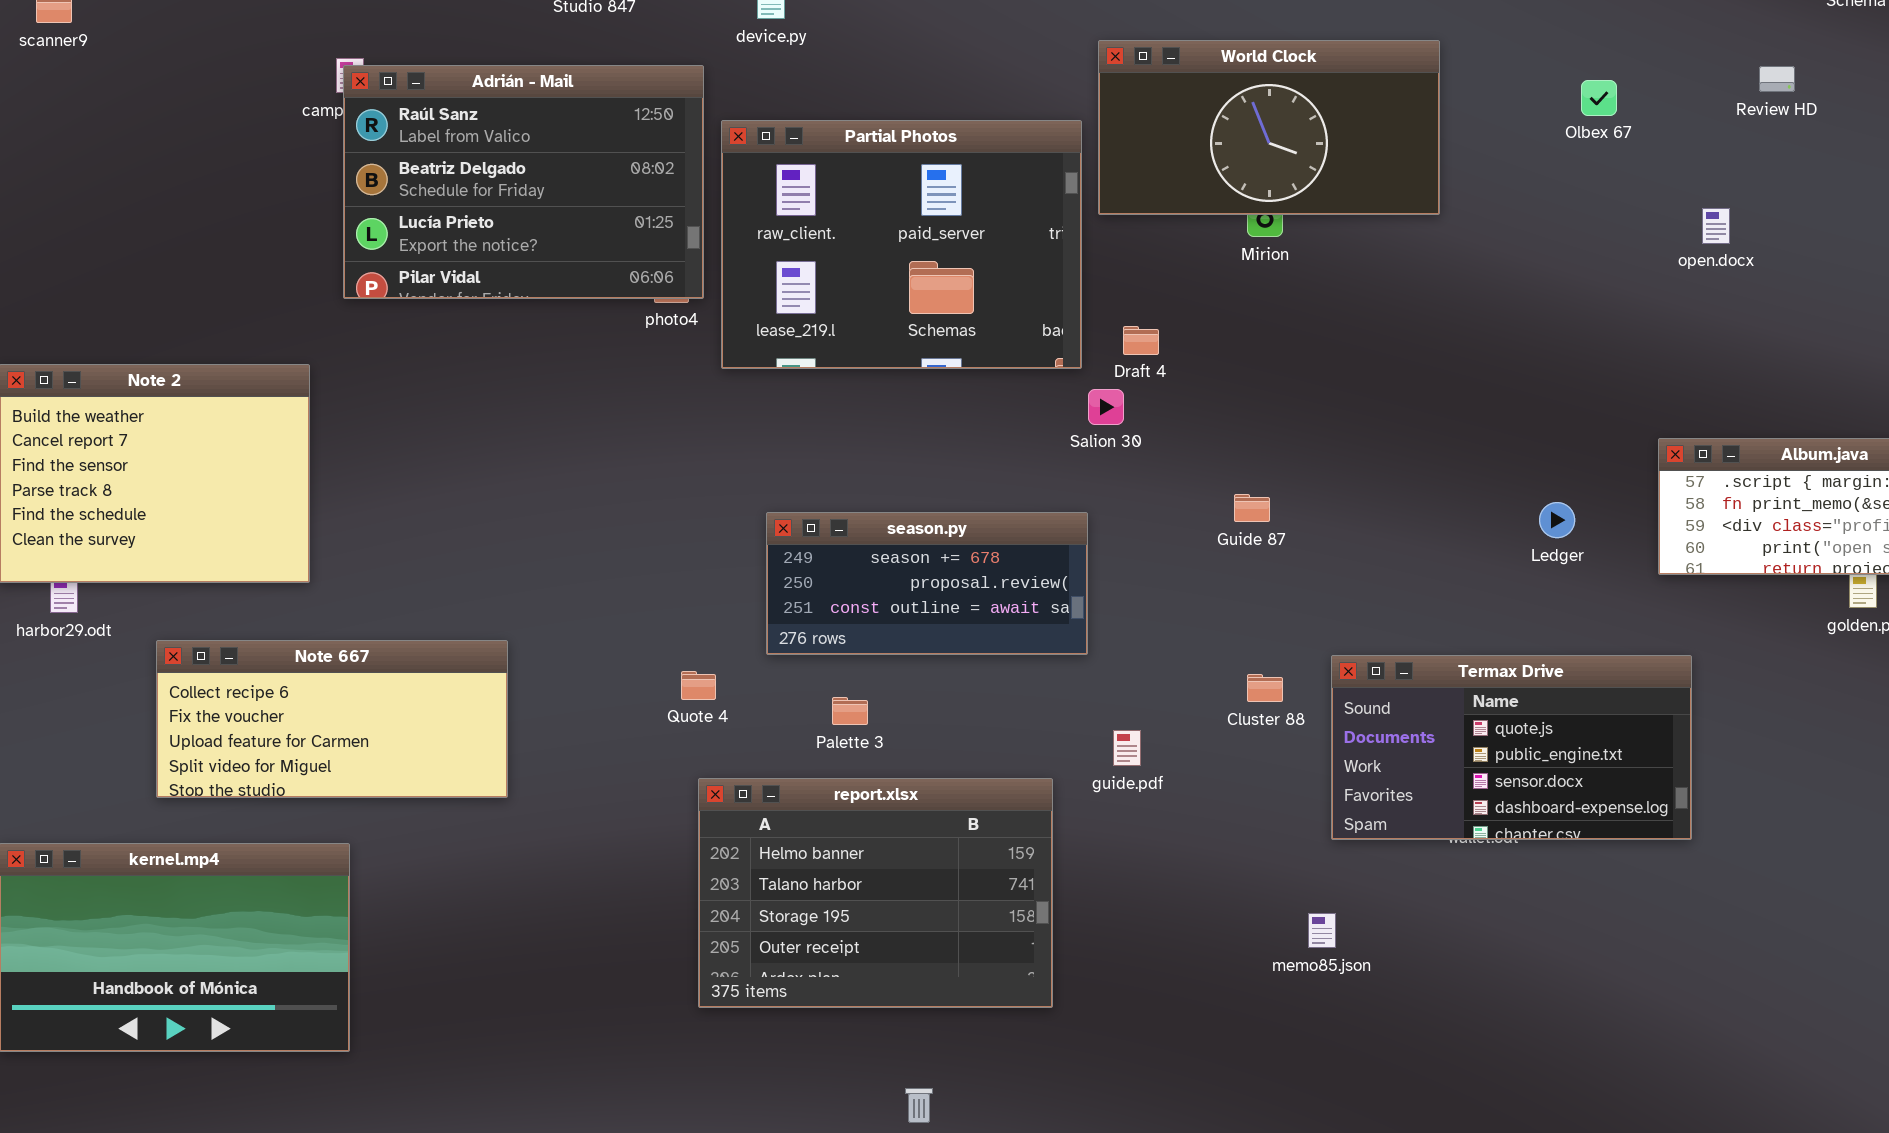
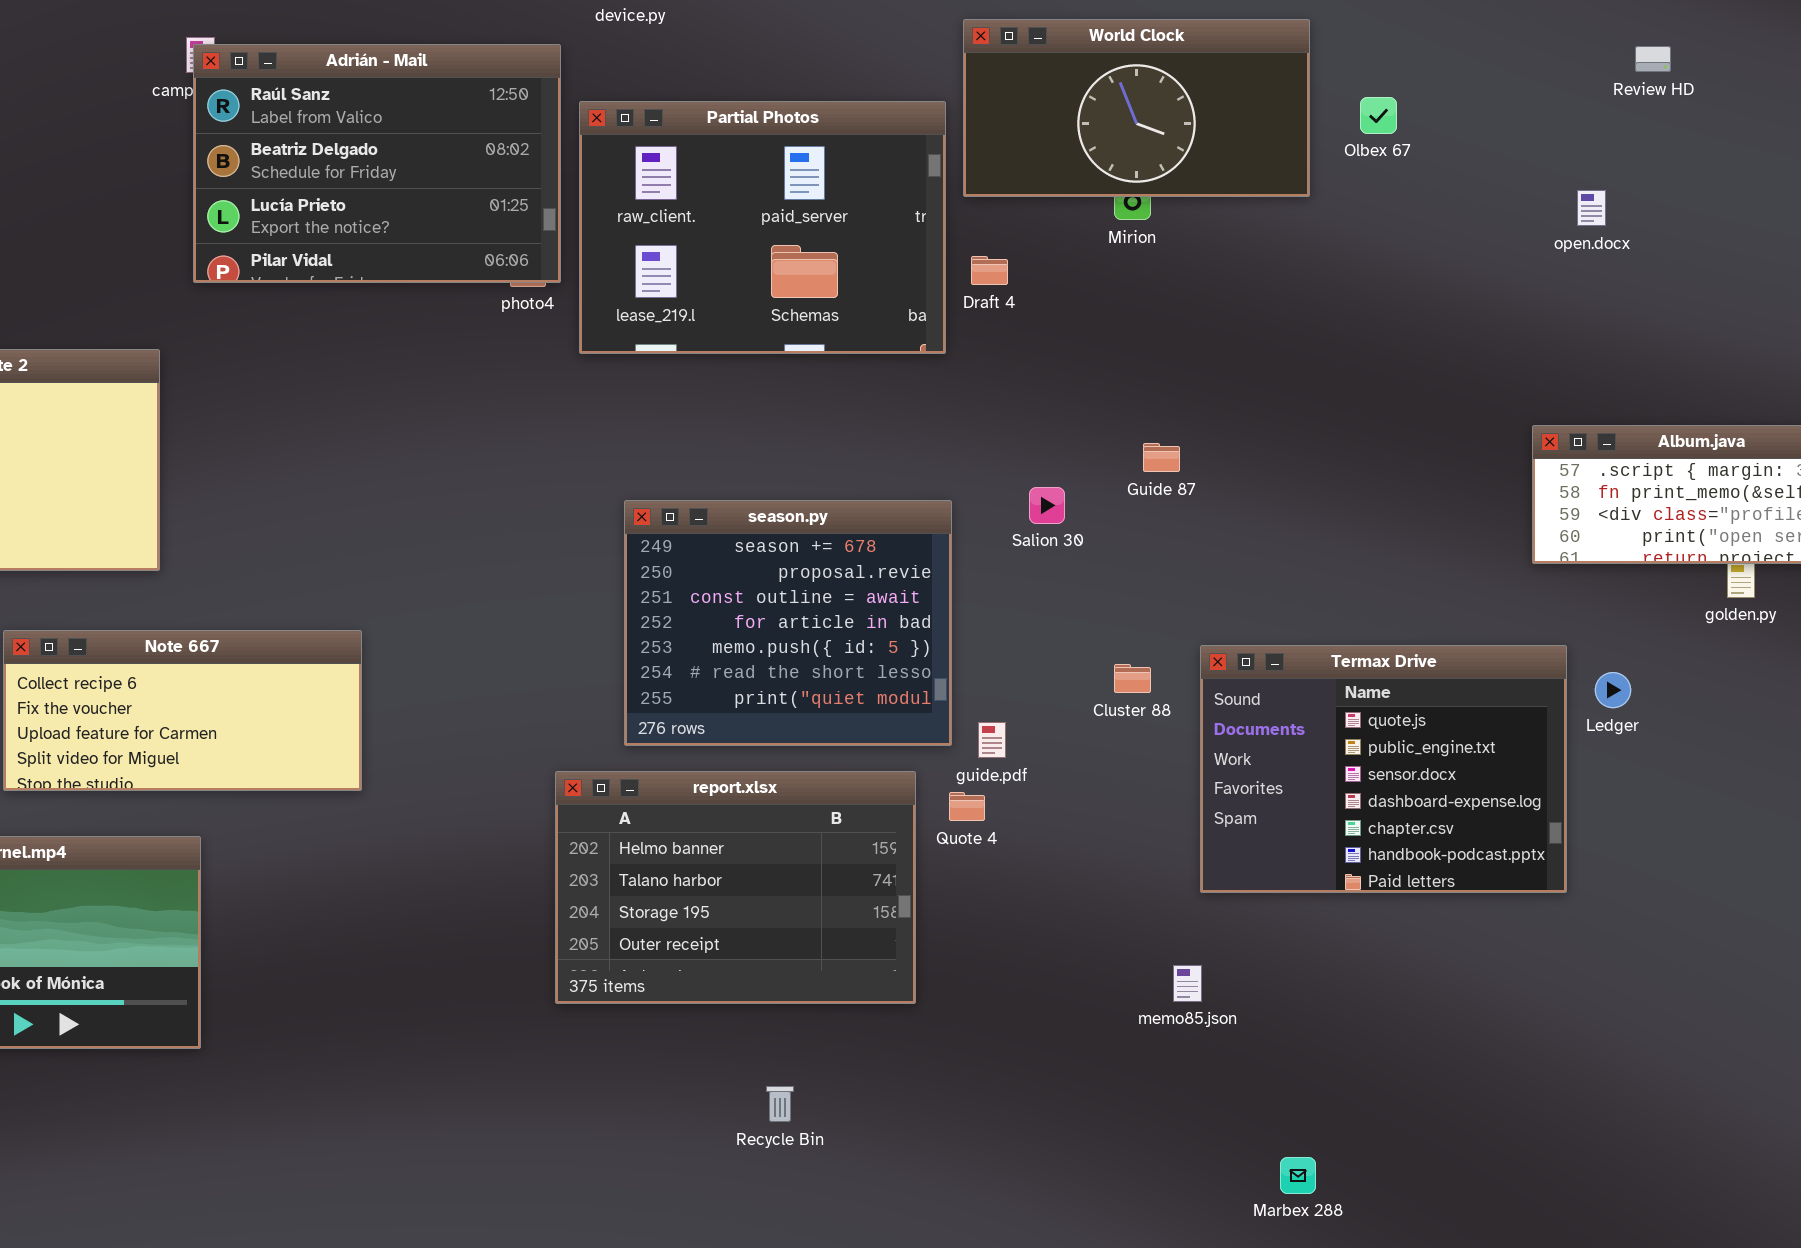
Olbex 67: [1581,80,1617,116] -> [1360,97,1397,134], moved
Draft 4: [1123,326,1159,355] -> [971,256,1008,285], moved
Salion 30: [1088,389,1124,425] -> [1029,487,1065,524], moved
Guide 87: [1234,494,1270,522] -> [1143,443,1180,472], moved
Ledger: [1539,502,1575,538] -> [1595,672,1631,708], moved
season.py: [766,512,1088,655] -> [624,500,952,746], resized
Termax Drive: [1331,655,1692,840] -> [1200,645,1567,893], resized
Quote 4: [681,671,716,700] -> [949,792,985,821], moved
memo85.json: [1308,913,1336,948] -> [1173,965,1202,1002], moved

